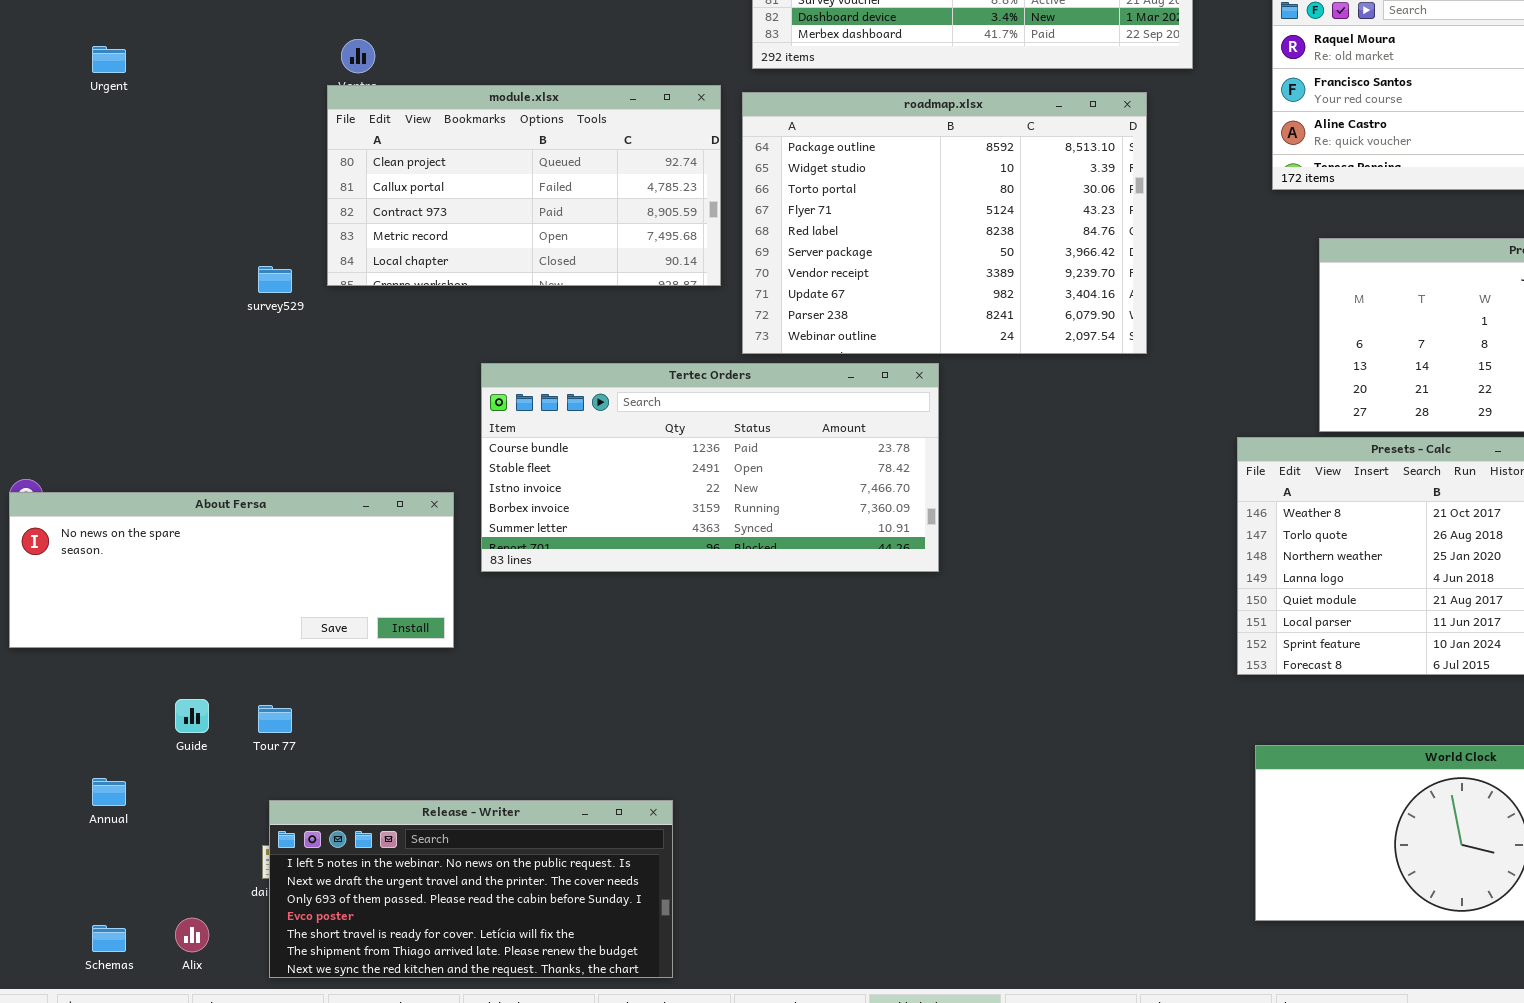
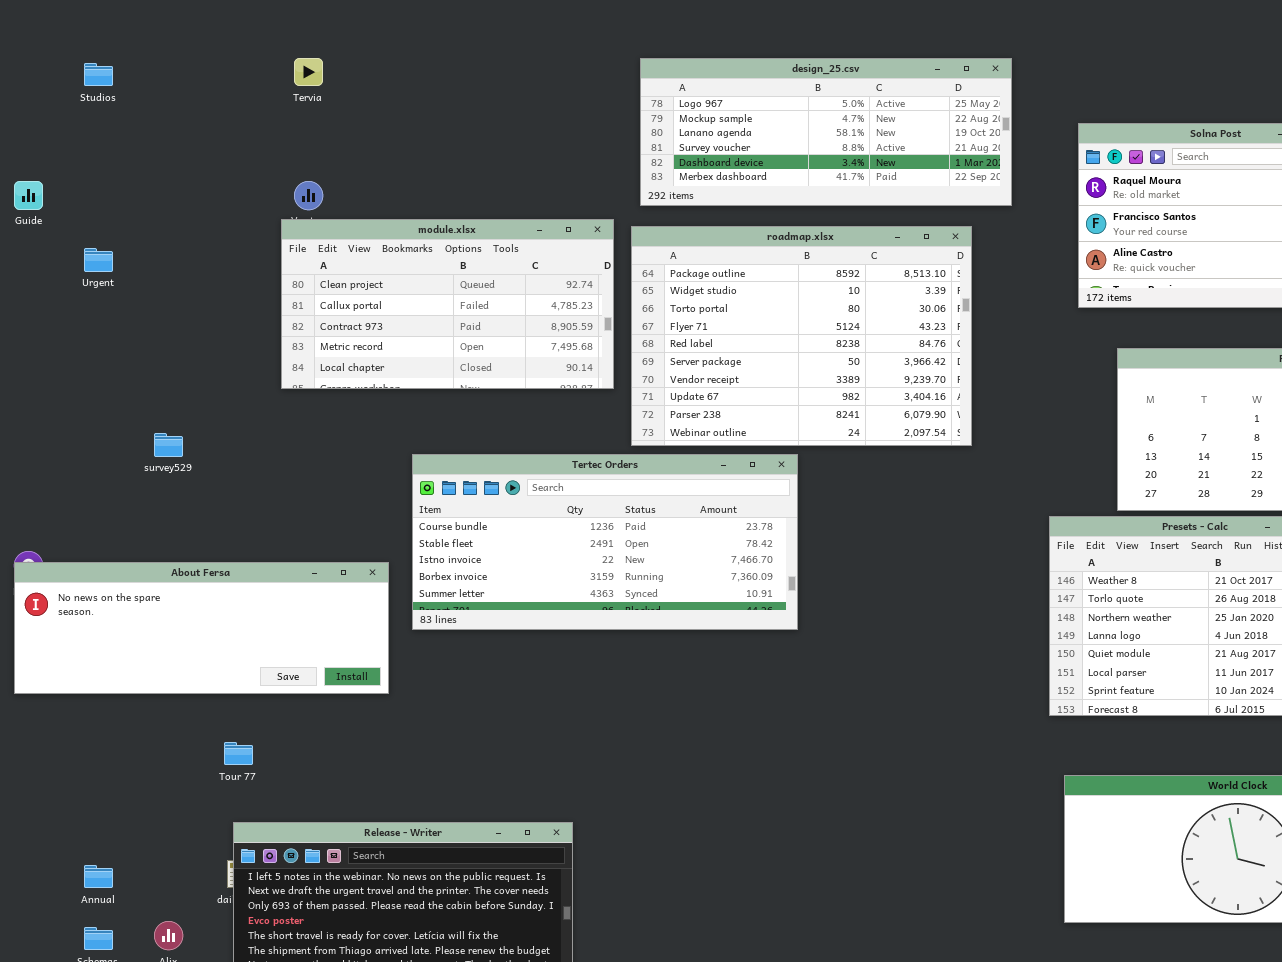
Urgent: [92,46,126,73] -> [84,248,113,272], moved
survey529: [258,266,292,293] -> [154,433,183,457], moved
Guide: [175,699,209,733] -> [14,181,43,210], moved
Annual: [92,778,126,806] -> [84,865,113,888], moved

